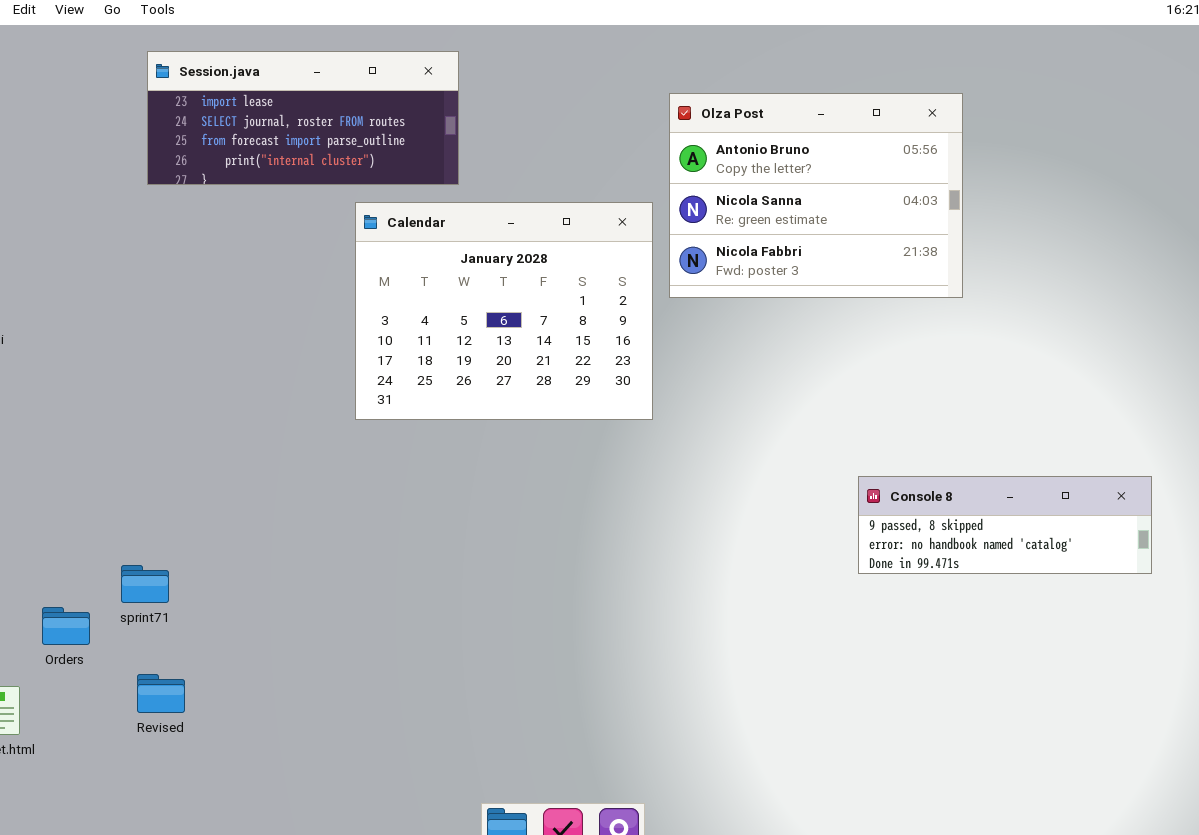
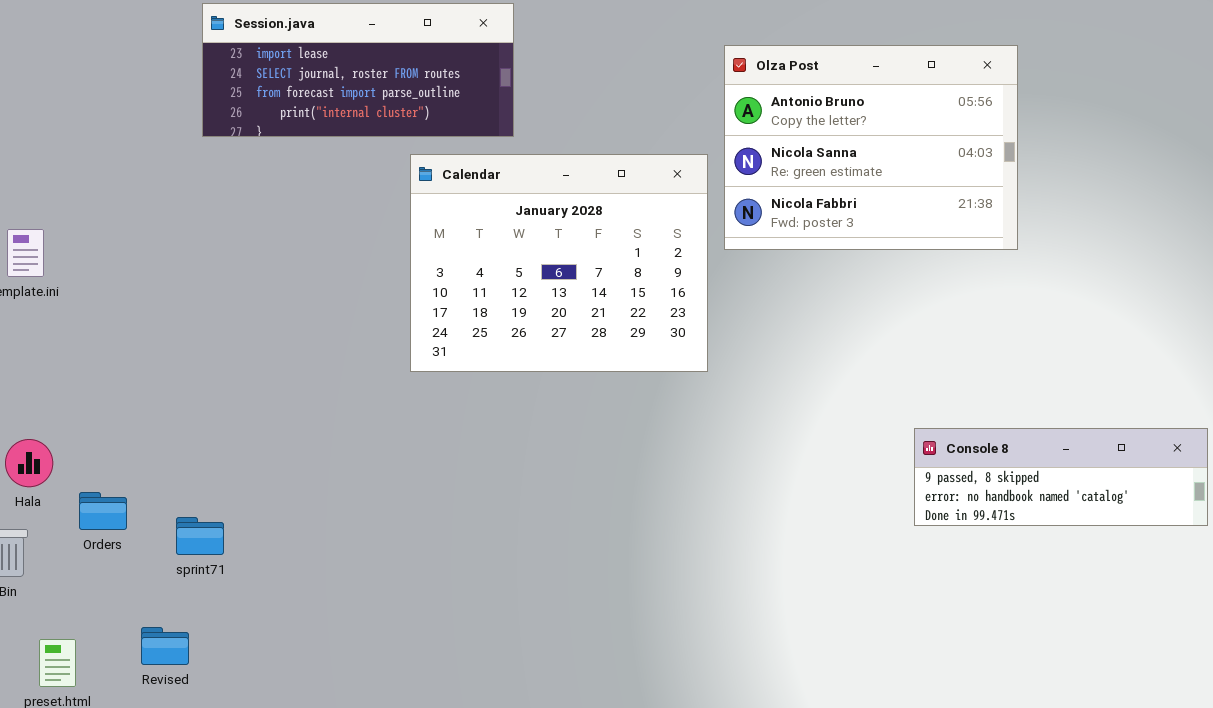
Orders: [42,607,90,645] -> [79,492,127,530], moved
Revised: [137,674,185,713] -> [141,627,189,665], moved

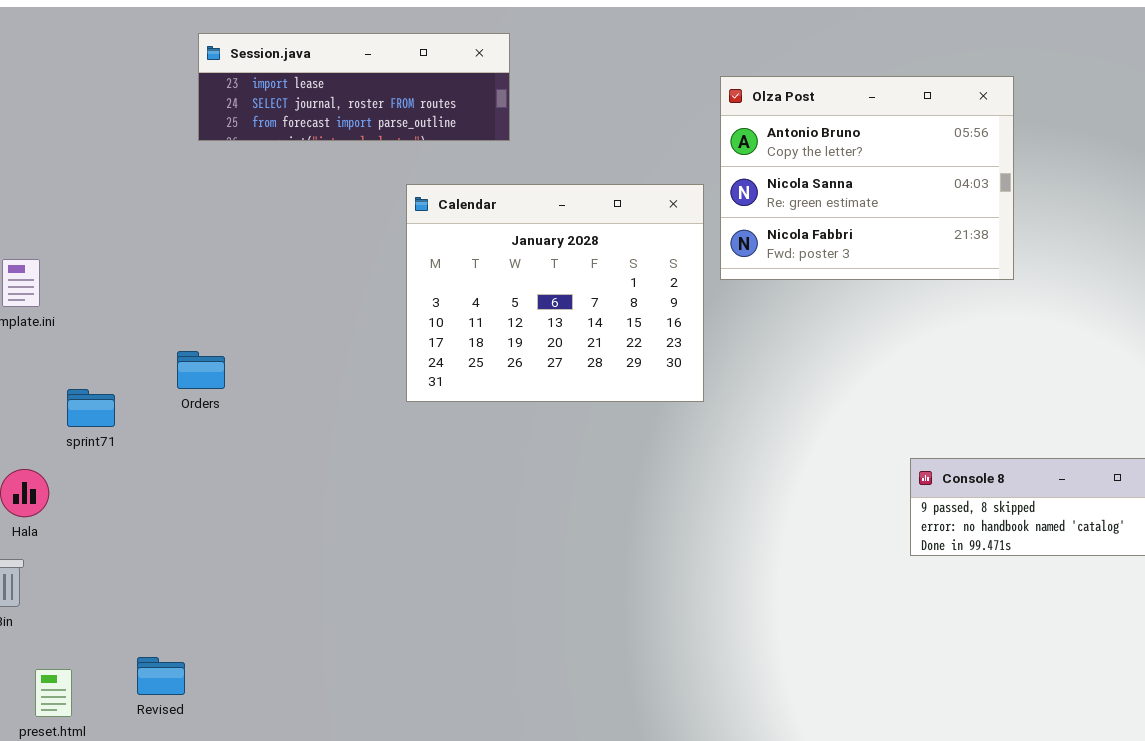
Session.java: [202,3,514,137] -> [198,33,510,141], resized
Orders: [79,492,127,530] -> [177,351,225,389], moved
sprint71: [176,517,224,555] -> [67,389,115,427], moved

